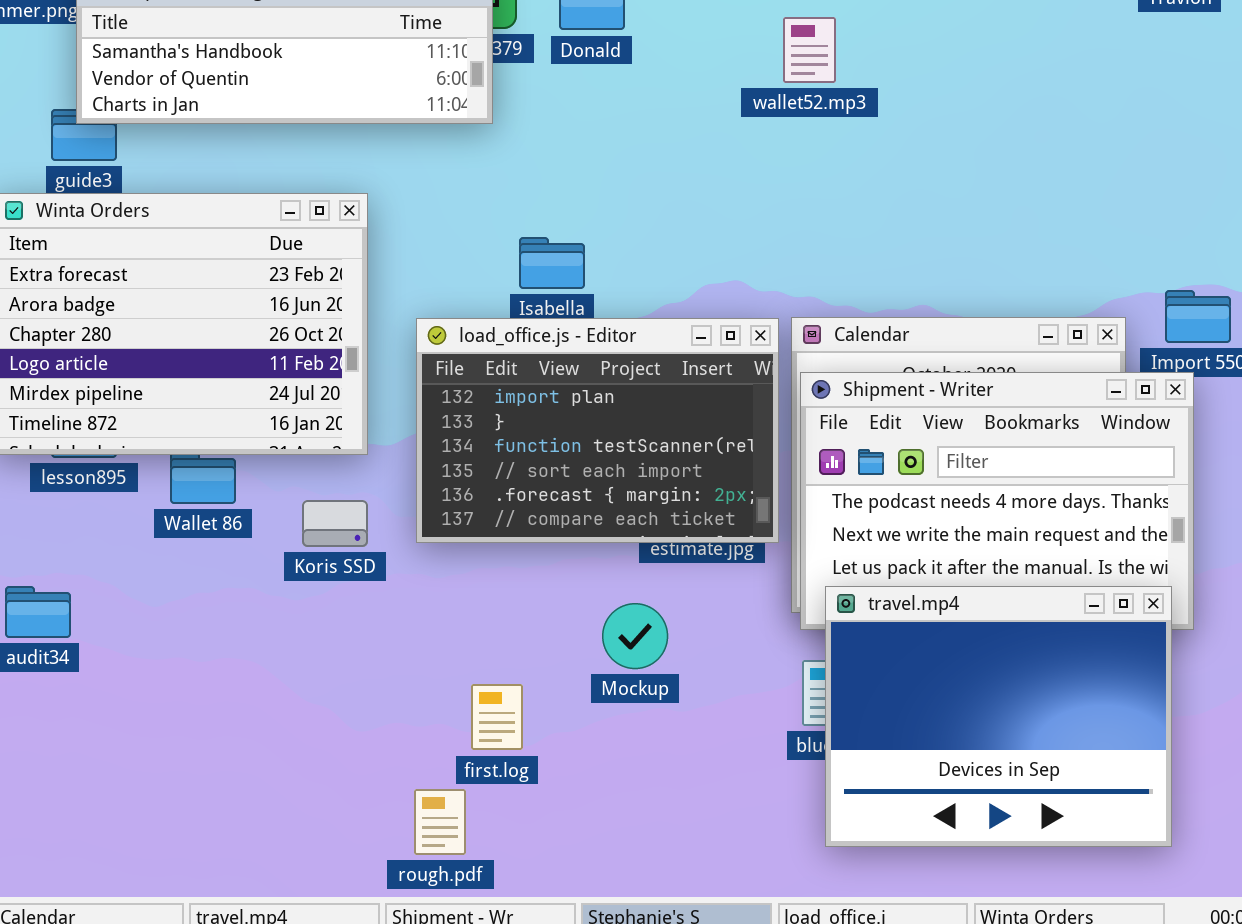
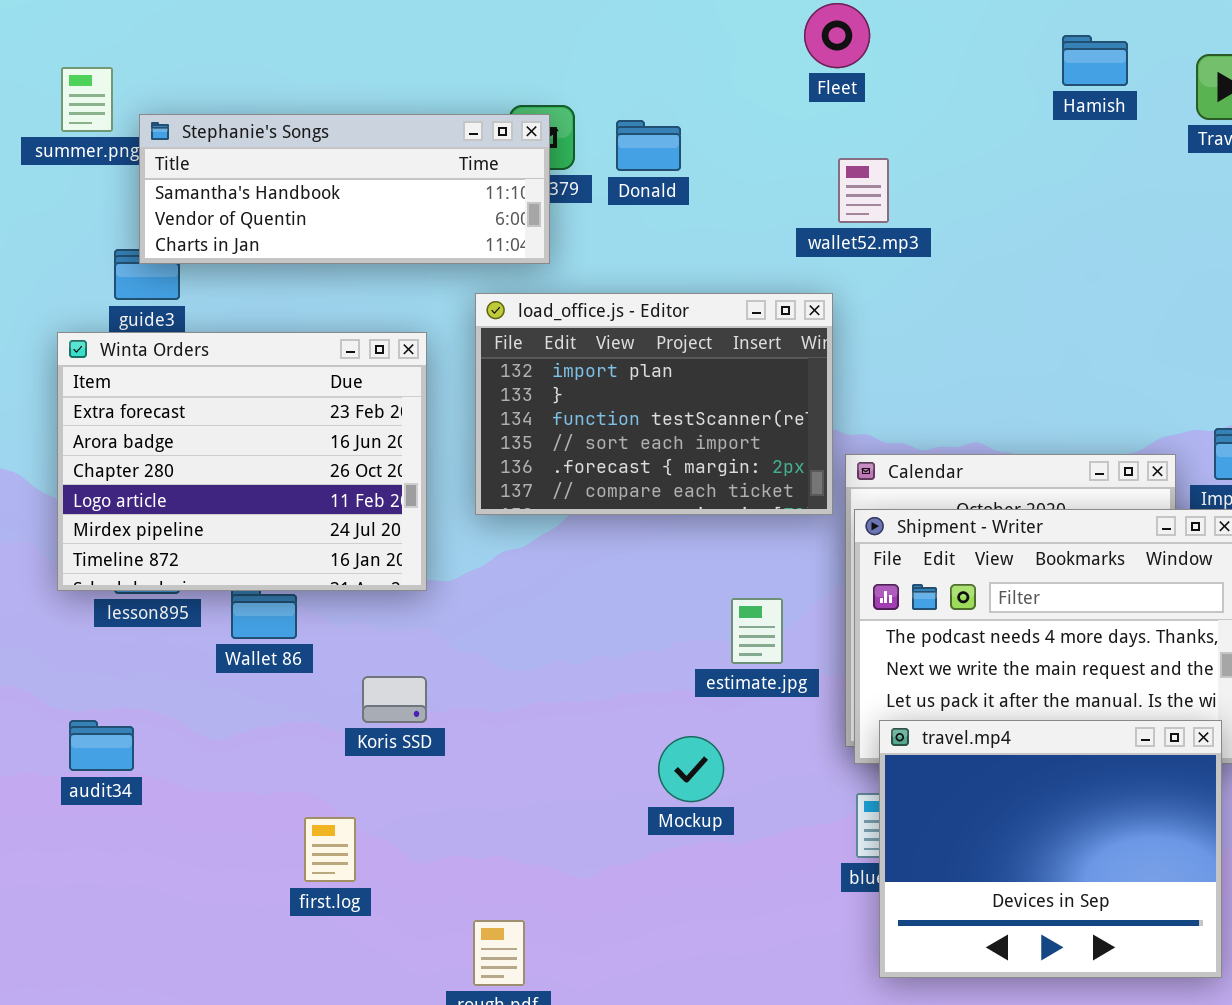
load_office.js - Editor: [416,318,779,543] -> [475,293,833,515], moved
Koris SSD: [302,500,368,547] -> [362,676,427,723], moved
first.log: [471,684,523,750] -> [304,817,356,882], moved

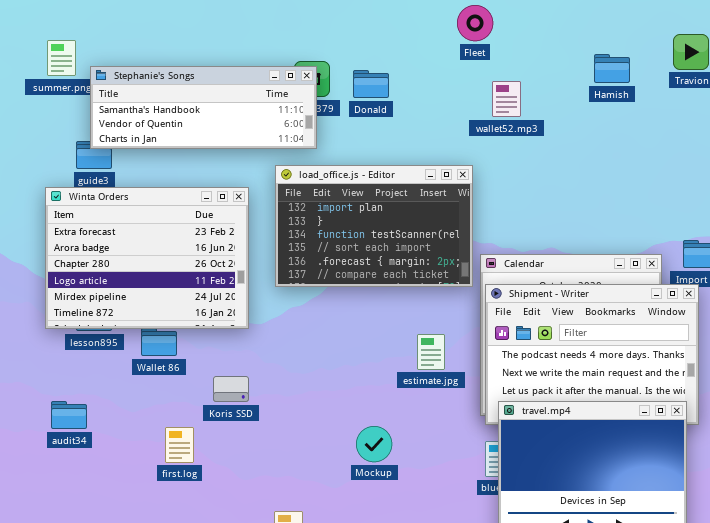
Hamish: [1062,35,1128,86] -> [594,54,630,83], moved
wallet52.mp3: [838,158,889,223] -> [492,81,521,117], moved
Mockup: [658,736,724,802] -> [356,426,392,462], moved
first.log: [304,817,356,882] -> [165,427,194,463], moved

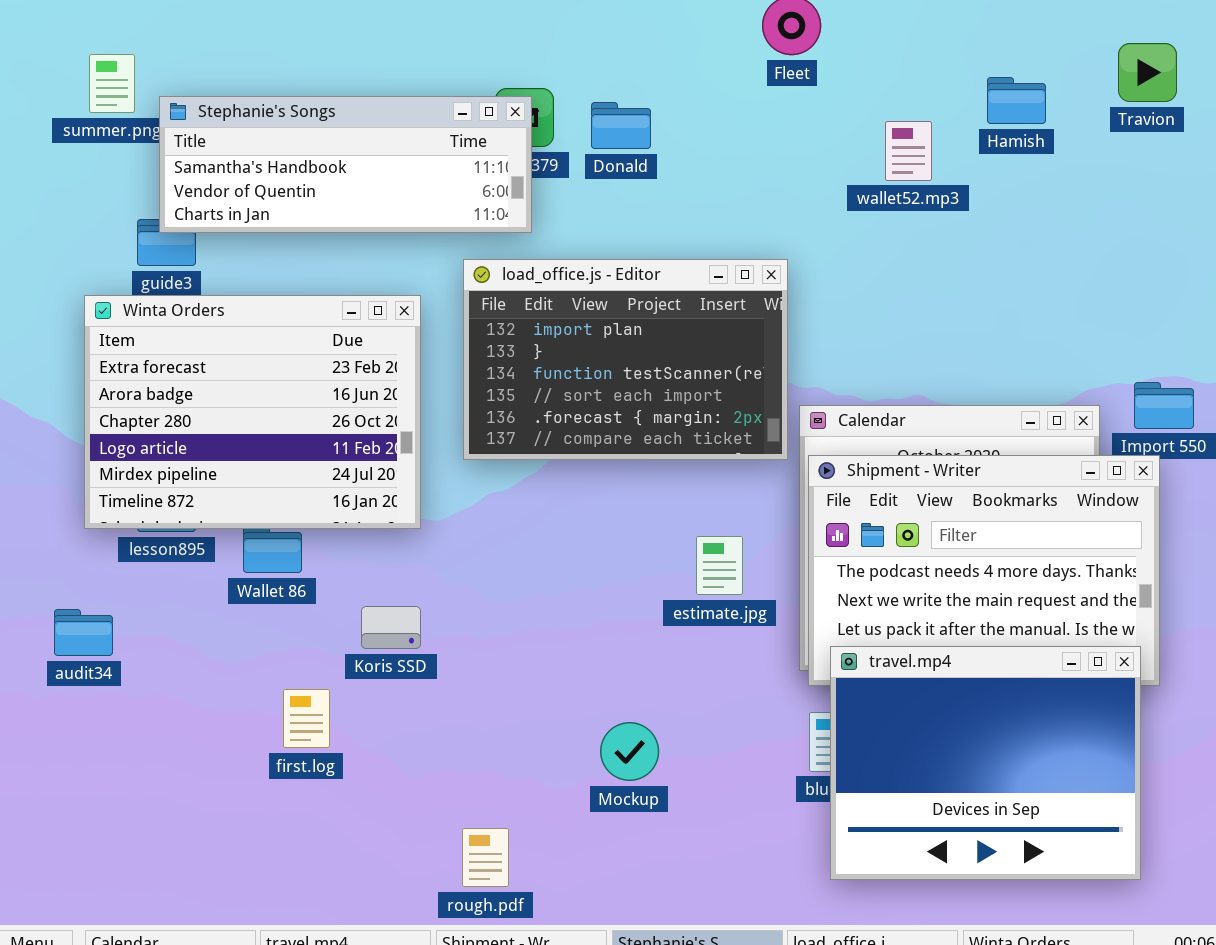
wallet52.mp3: [492,81,521,117] -> [885,121,932,181], moved
audit34: [51,401,87,429] -> [54,609,113,656], moved
Mockup: [356,426,392,462] -> [600,722,659,781], moved

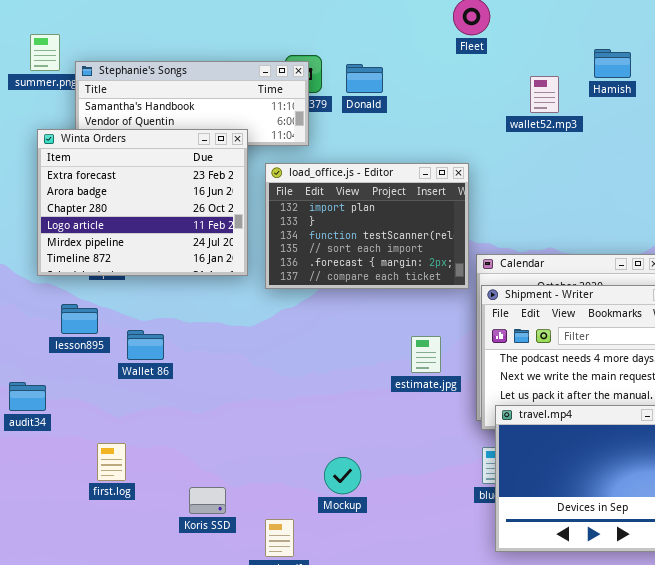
Winta Orders: [84,295,421,529] -> [37,129,248,276], moved
Koris SSD: [361,606,421,649] -> [189,487,226,514], moved
first.log: [283,689,330,748] -> [97,443,126,481], moved
Mockup: [600,722,659,781] -> [324,457,361,494], moved

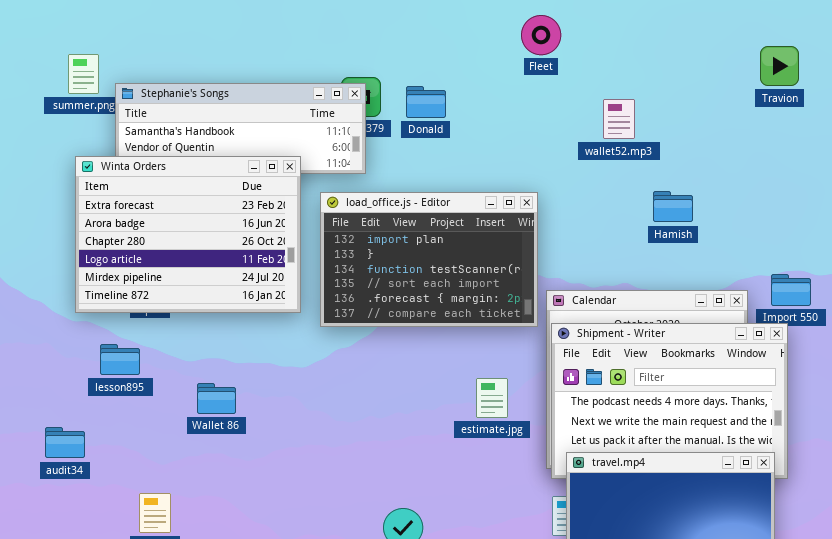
Hamish: [594,49,631,78] -> [653,191,693,222], moved
Wallet 86: [127,330,164,360] -> [197,383,236,414], moved

